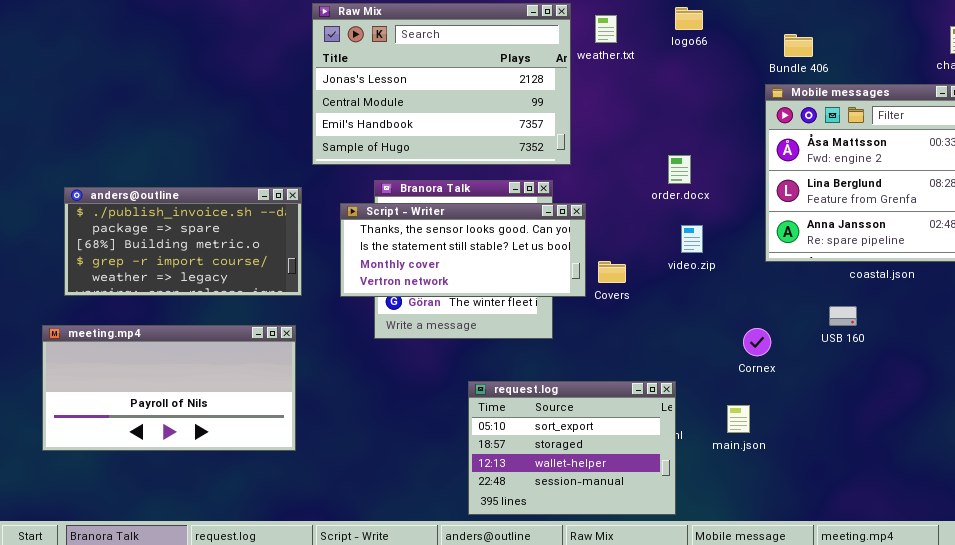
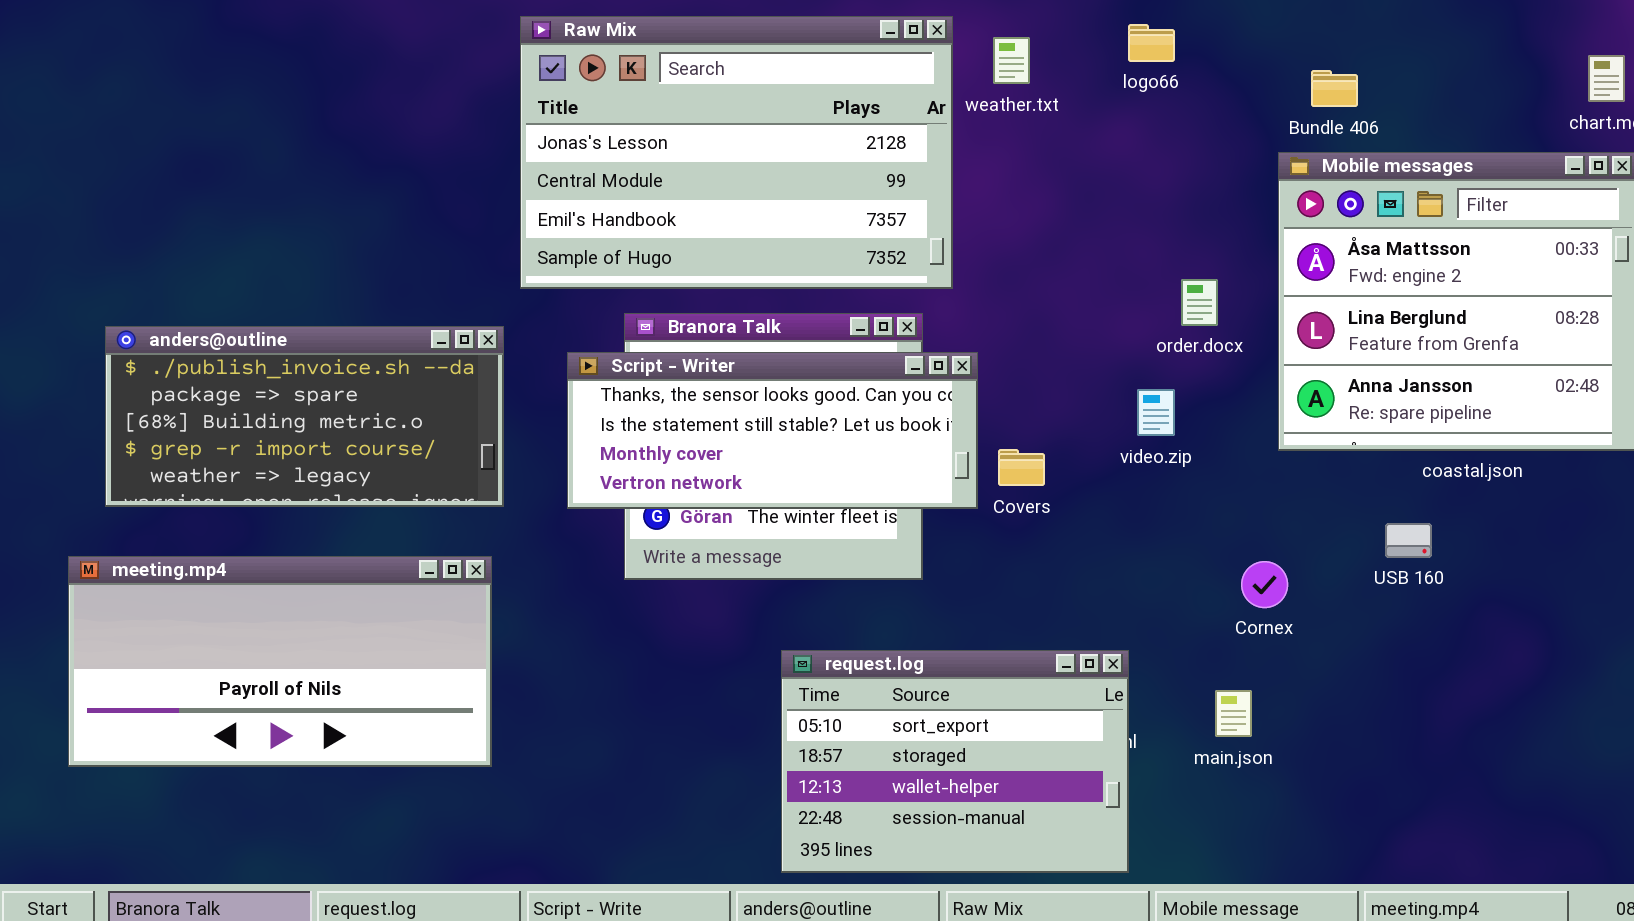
order.docx: [668,155,691,184] -> [1181,279,1218,326], moved

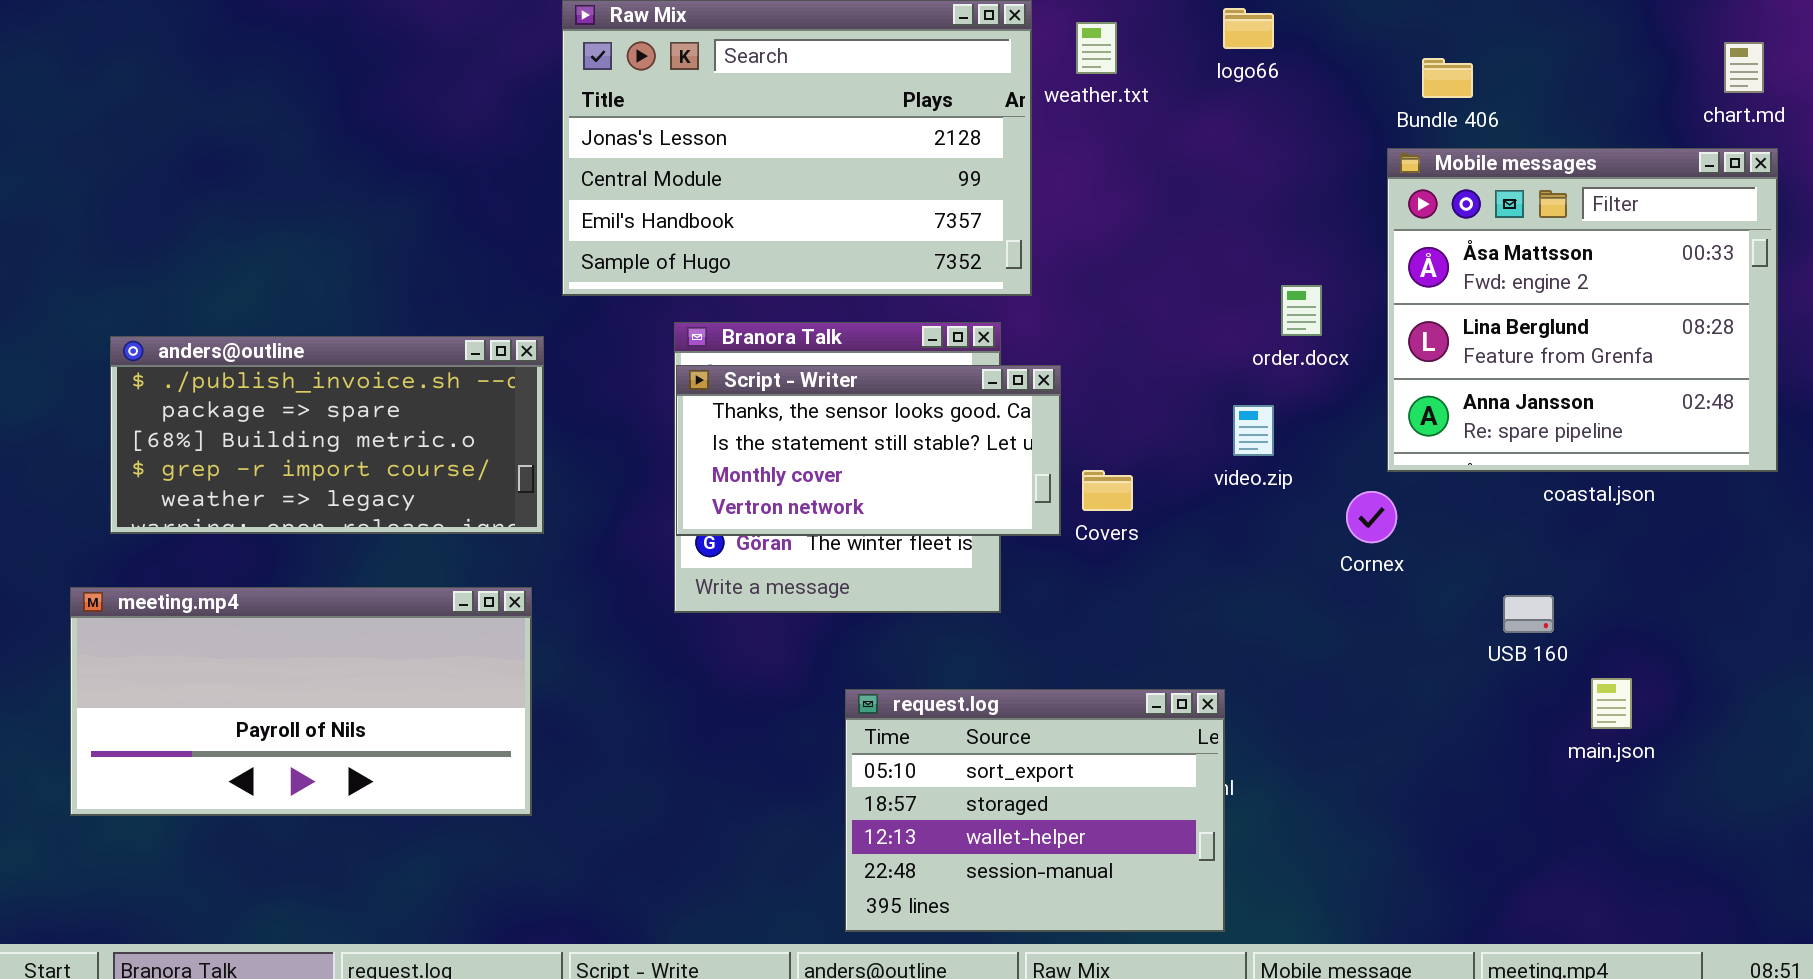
Script - Writer: [567,352,978,509] -> [676,365,1061,536], resized
USB 160: [1385,523,1432,558] -> [1503,595,1554,633], moved
Cornex: [1241,561,1288,608] -> [1346,491,1397,543], moved
main.json: [1215,690,1252,737] -> [1591,678,1632,729], moved

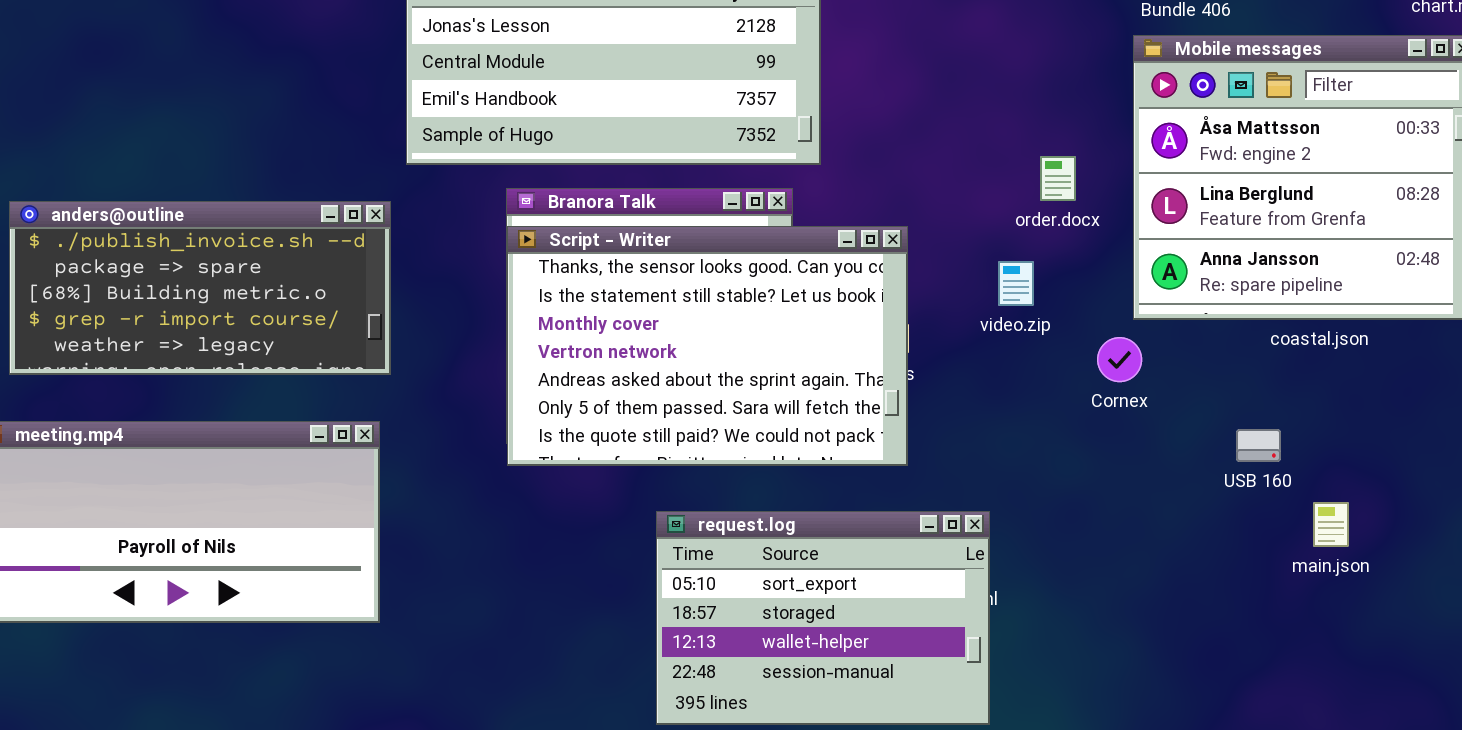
Script - Writer: [676,365,1061,536] -> [507,226,908,466], resized

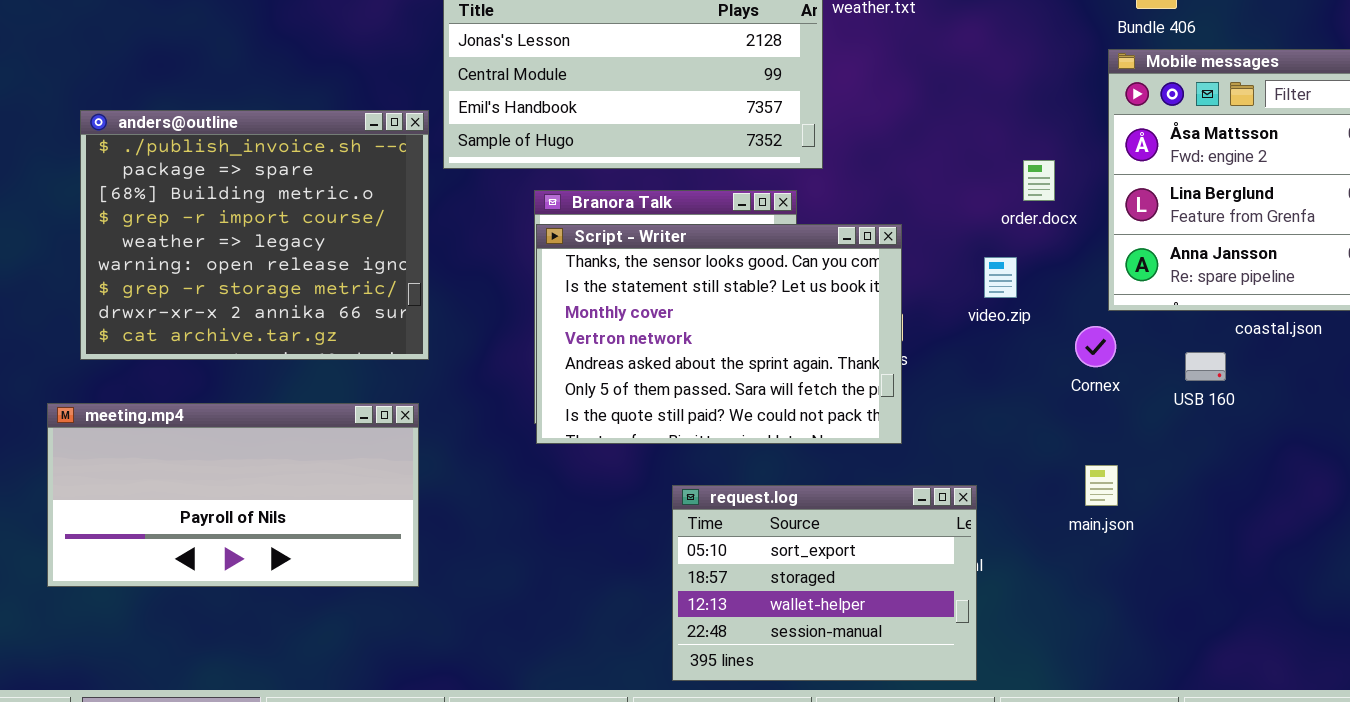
anders@outline: [9,201,391,375] -> [80,110,429,360], resized
USB 160: [1236,429,1281,462] -> [1185,352,1226,381], moved
main.json: [1313,502,1349,547] -> [1085,465,1118,506], moved

